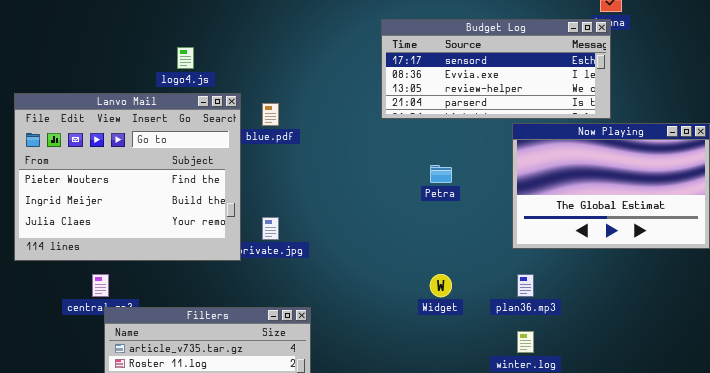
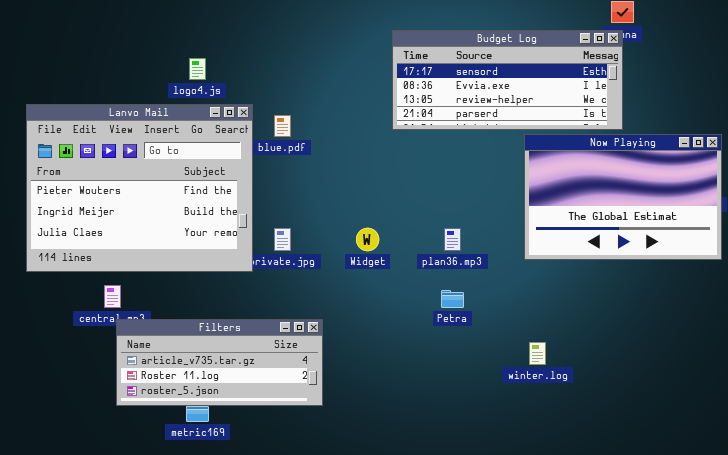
Petra: [430,165,452,183] -> [441,290,464,308], moved
Widget: [430,274,452,297] -> [356,228,379,251], moved
plan36.mp3: [517,274,534,297] -> [444,228,461,251], moved

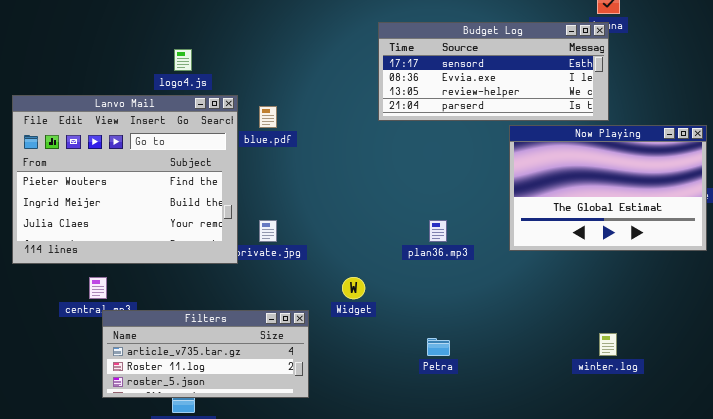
Widget: [356,228,379,251] -> [342,277,365,299], moved
Petra: [441,290,464,308] -> [427,338,450,356], moved
winter.log: [529,342,546,365] -> [599,333,617,356], moved

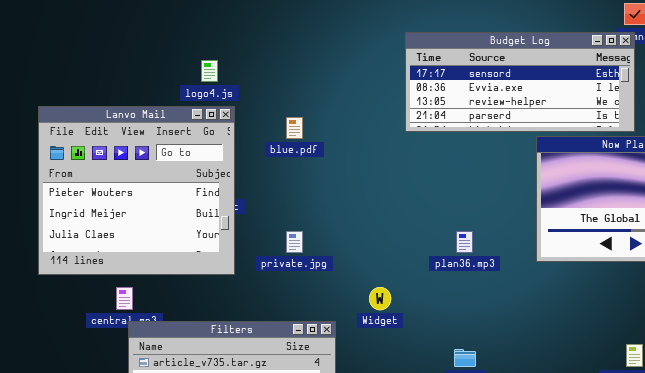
Lanvo Mail: [12,95,238,264] -> [38,106,235,275], resized

